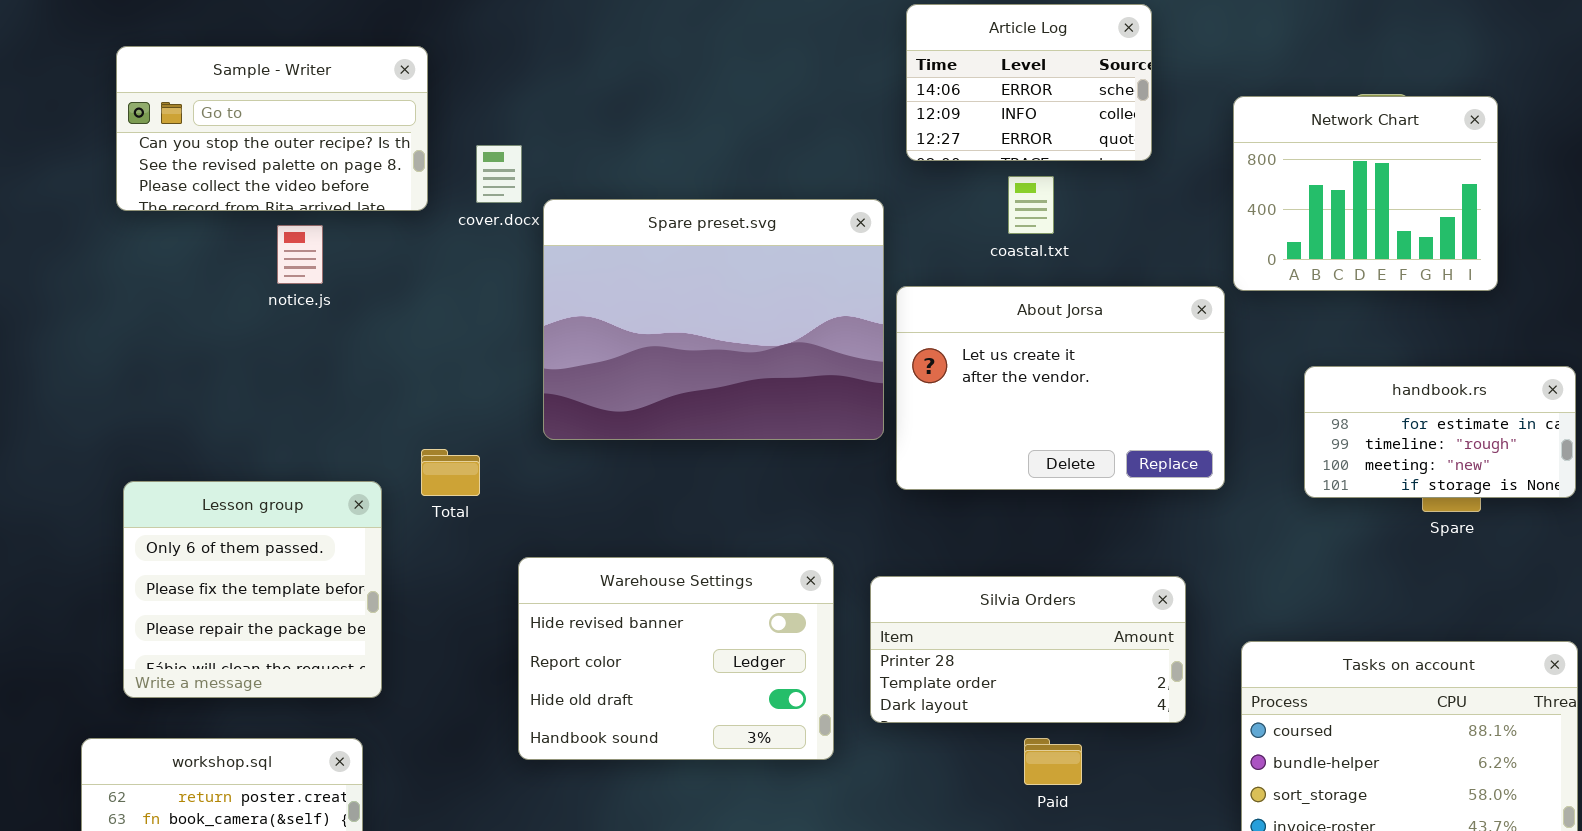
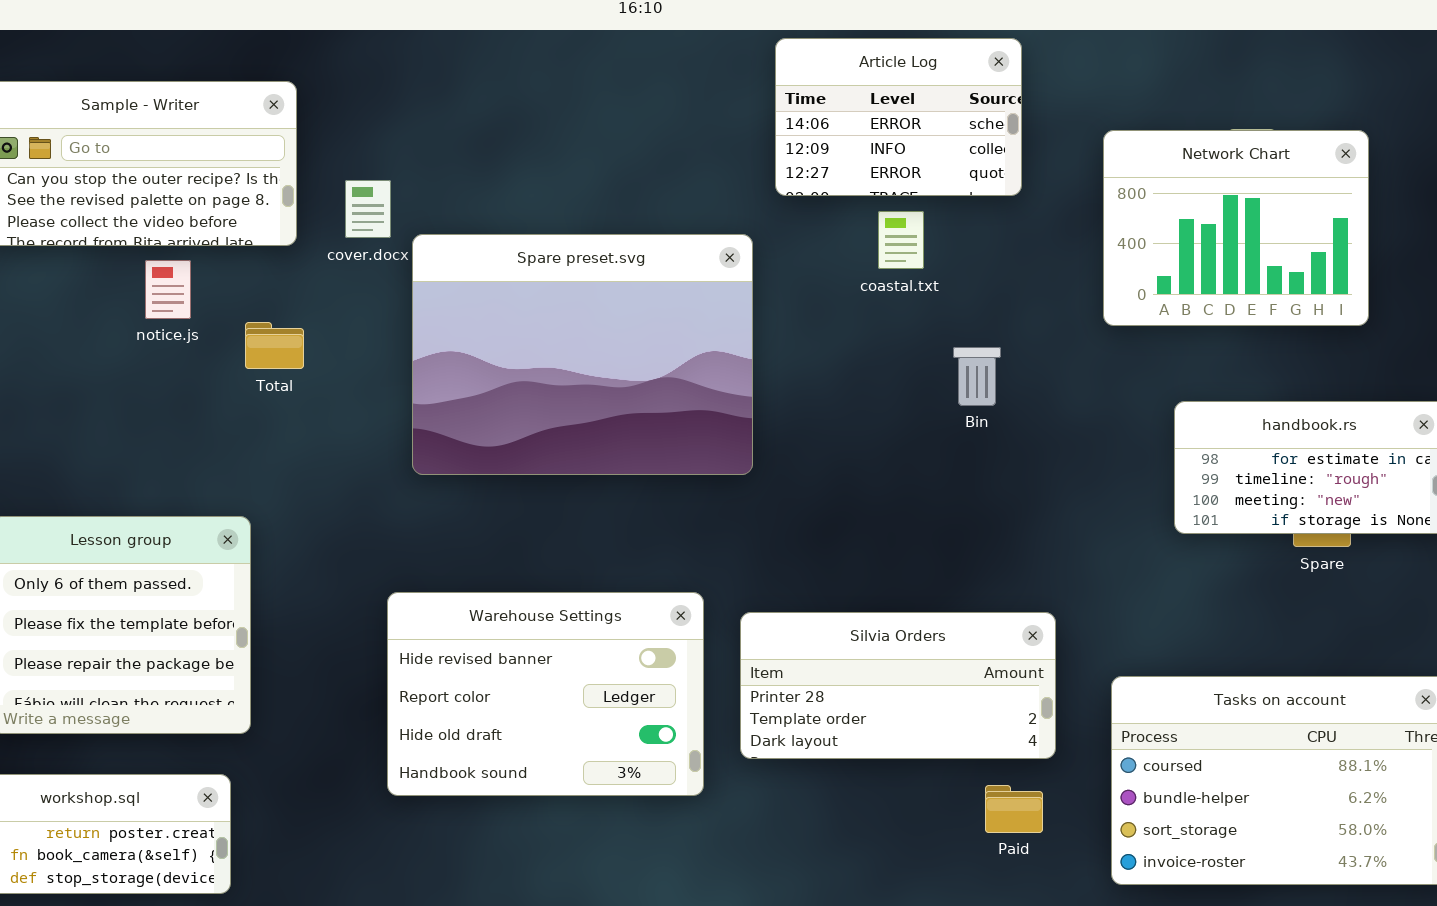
About Jorsa: [896,286,1225,490] -> none, closed
Total: [421,449,480,496] -> [245,322,304,369], moved
Paid: [1024,738,1082,785] -> [985,785,1043,833], moved

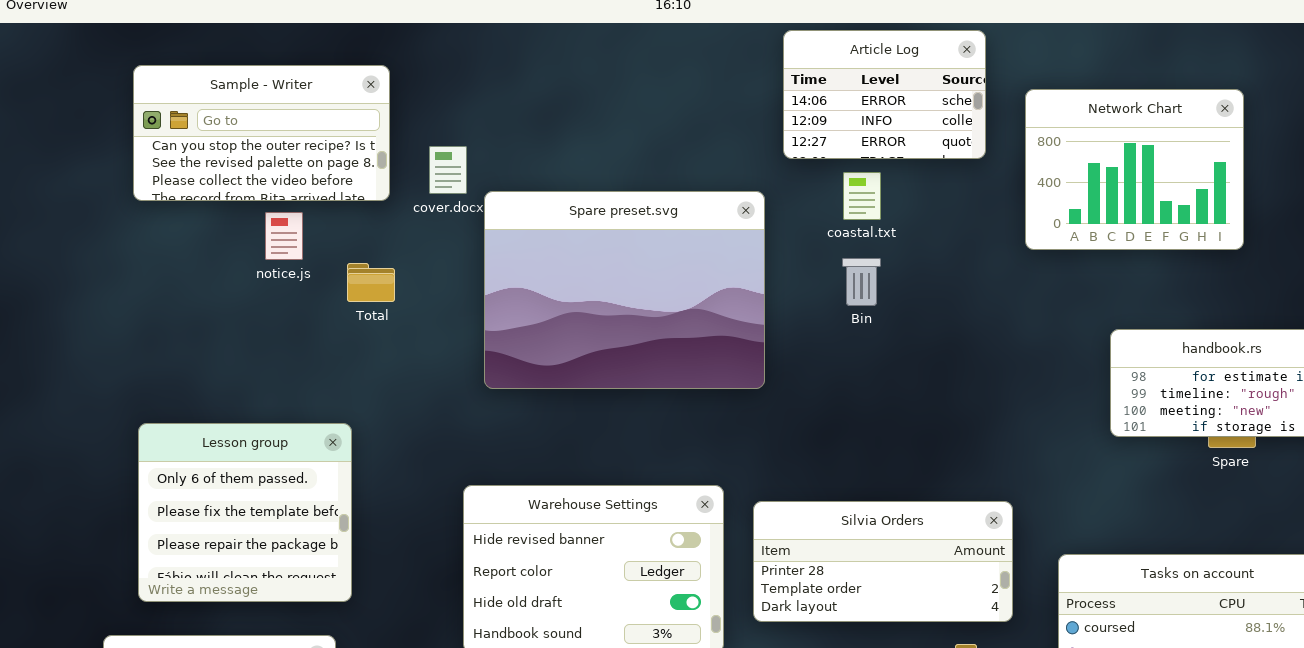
Network Chart: [1103,130,1369,326] -> [1025,89,1244,250], moved
coastal.txt: [878,211,924,269] -> [843,172,881,220], moved
Bin: [953,347,1001,406] -> [842,258,881,306], moved

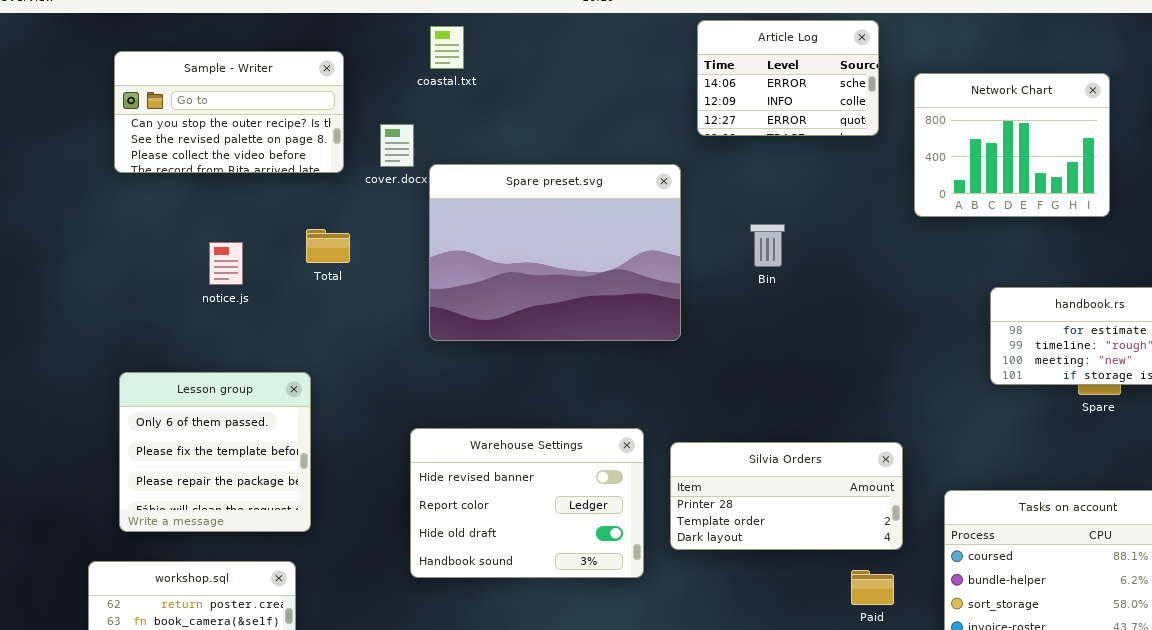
coastal.txt: [843,172,881,220] -> [430,26,464,69], moved
notice.js: [265,212,303,260] -> [209,242,243,285], moved

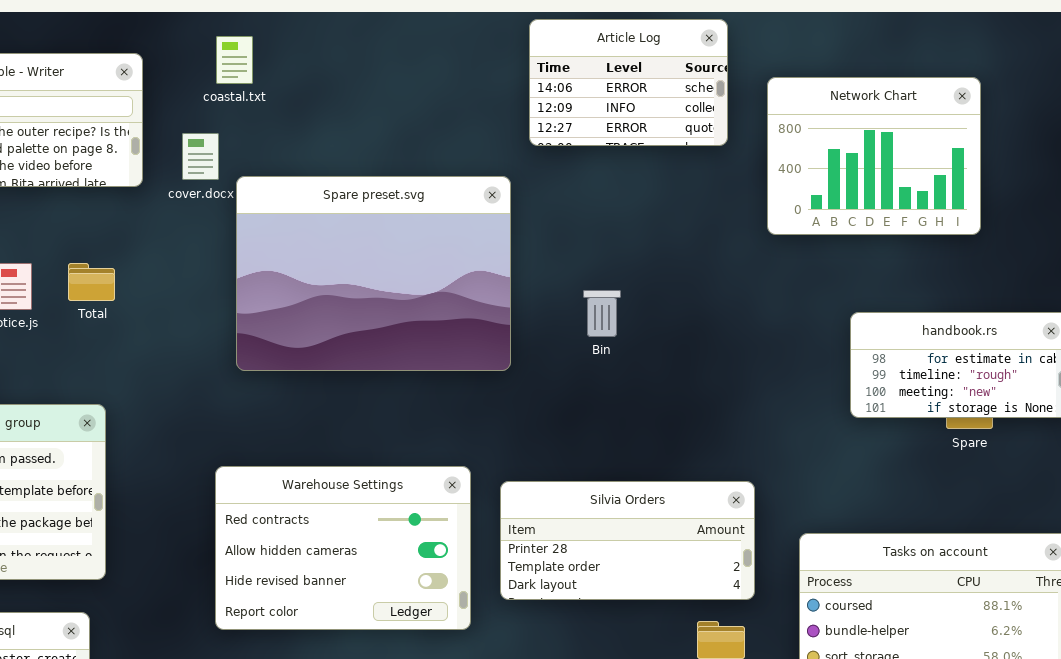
coastal.txt: [430,26,464,69] -> [216,36,253,84], moved
Bin: [750,224,785,267] -> [583,290,621,337], moved
Total: [306,229,350,263] -> [68,263,115,301], moved
Warehouse Settings: [410,428,644,578] -> [215,466,471,630], scrolled up 2 rows

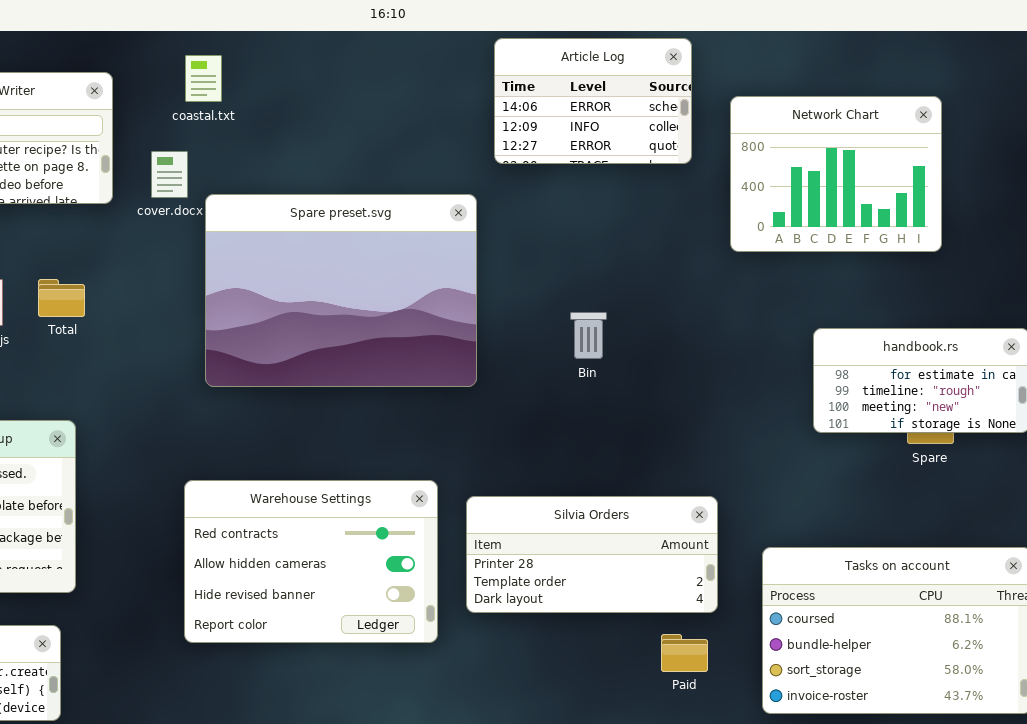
Bin: [583,290,621,337] -> [570,312,607,359], moved

